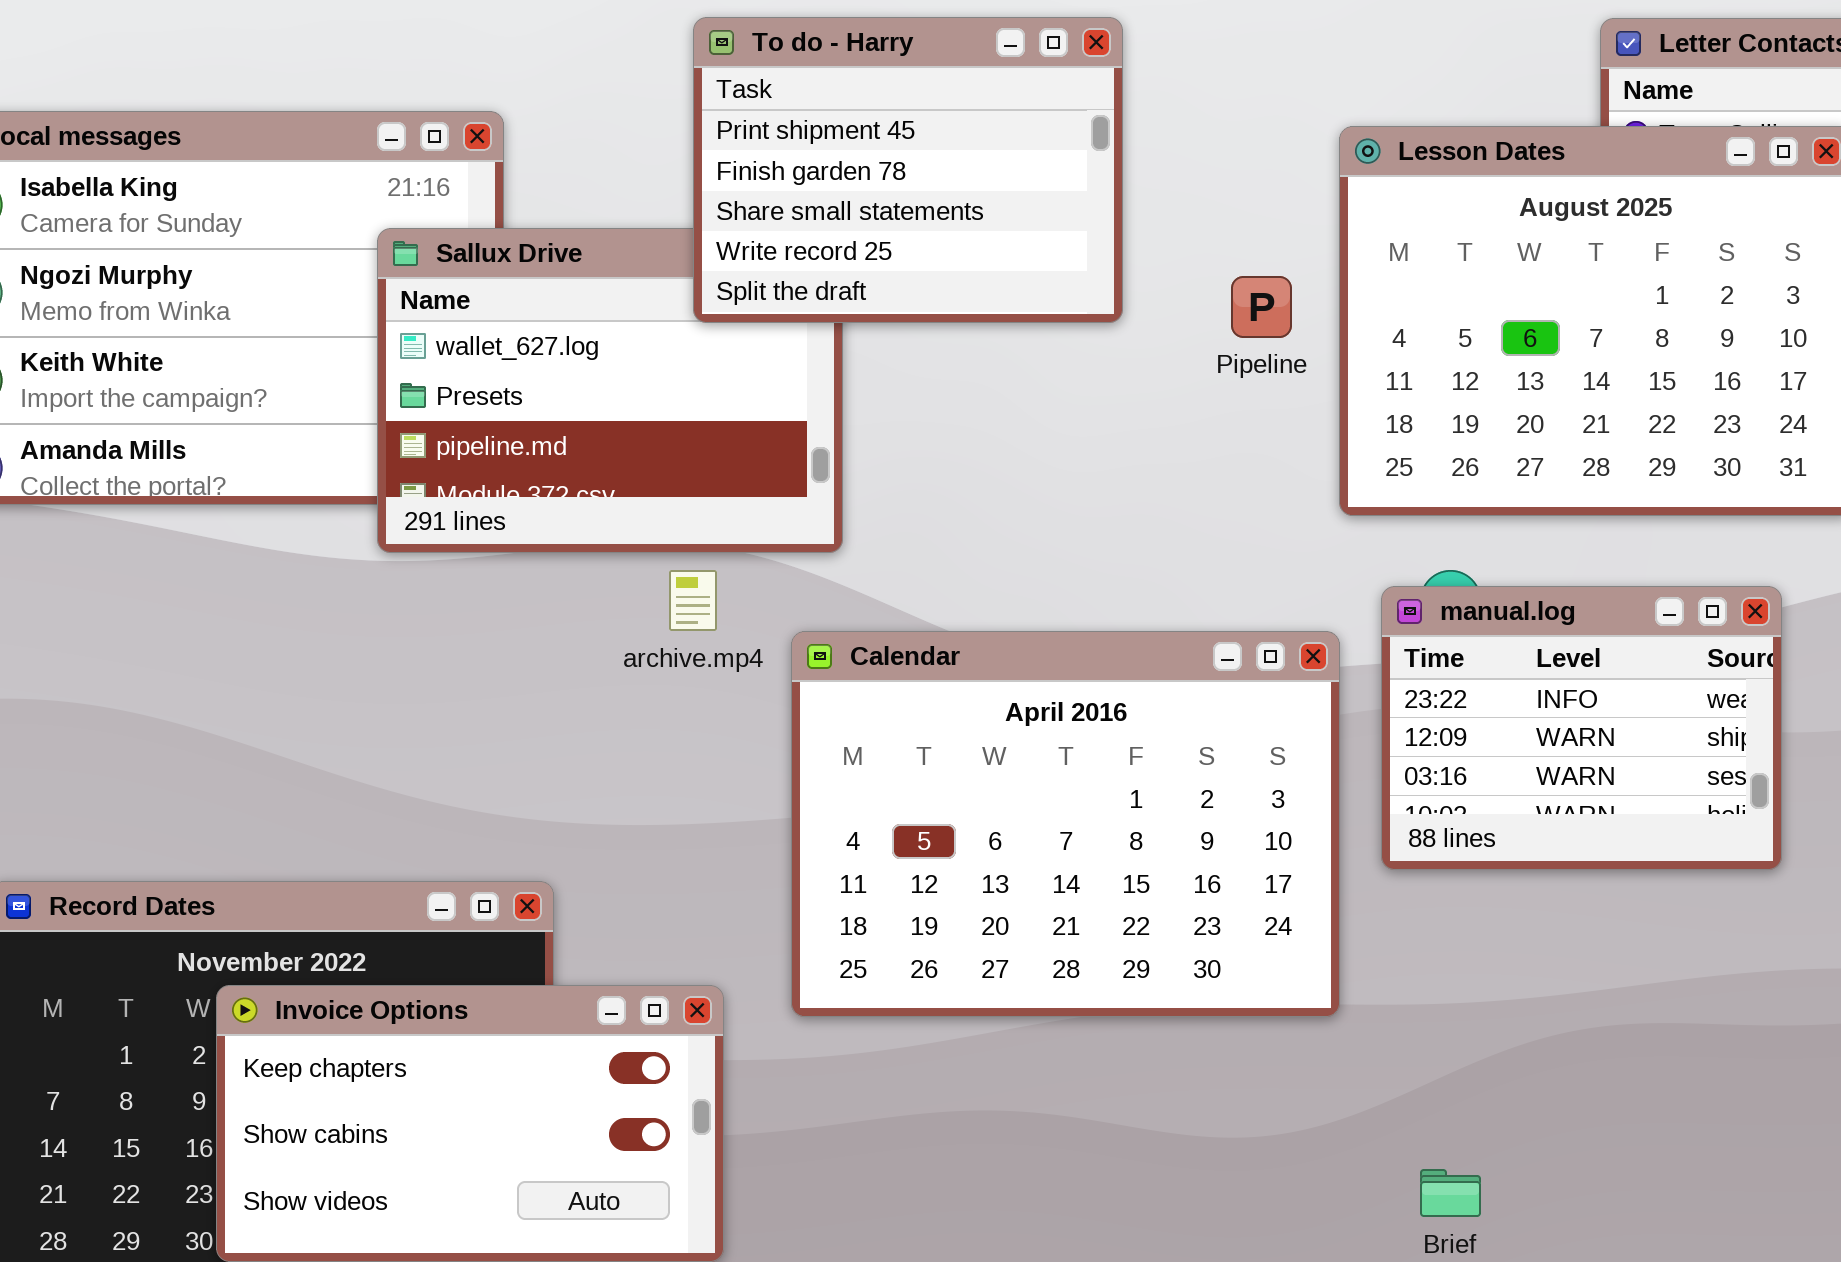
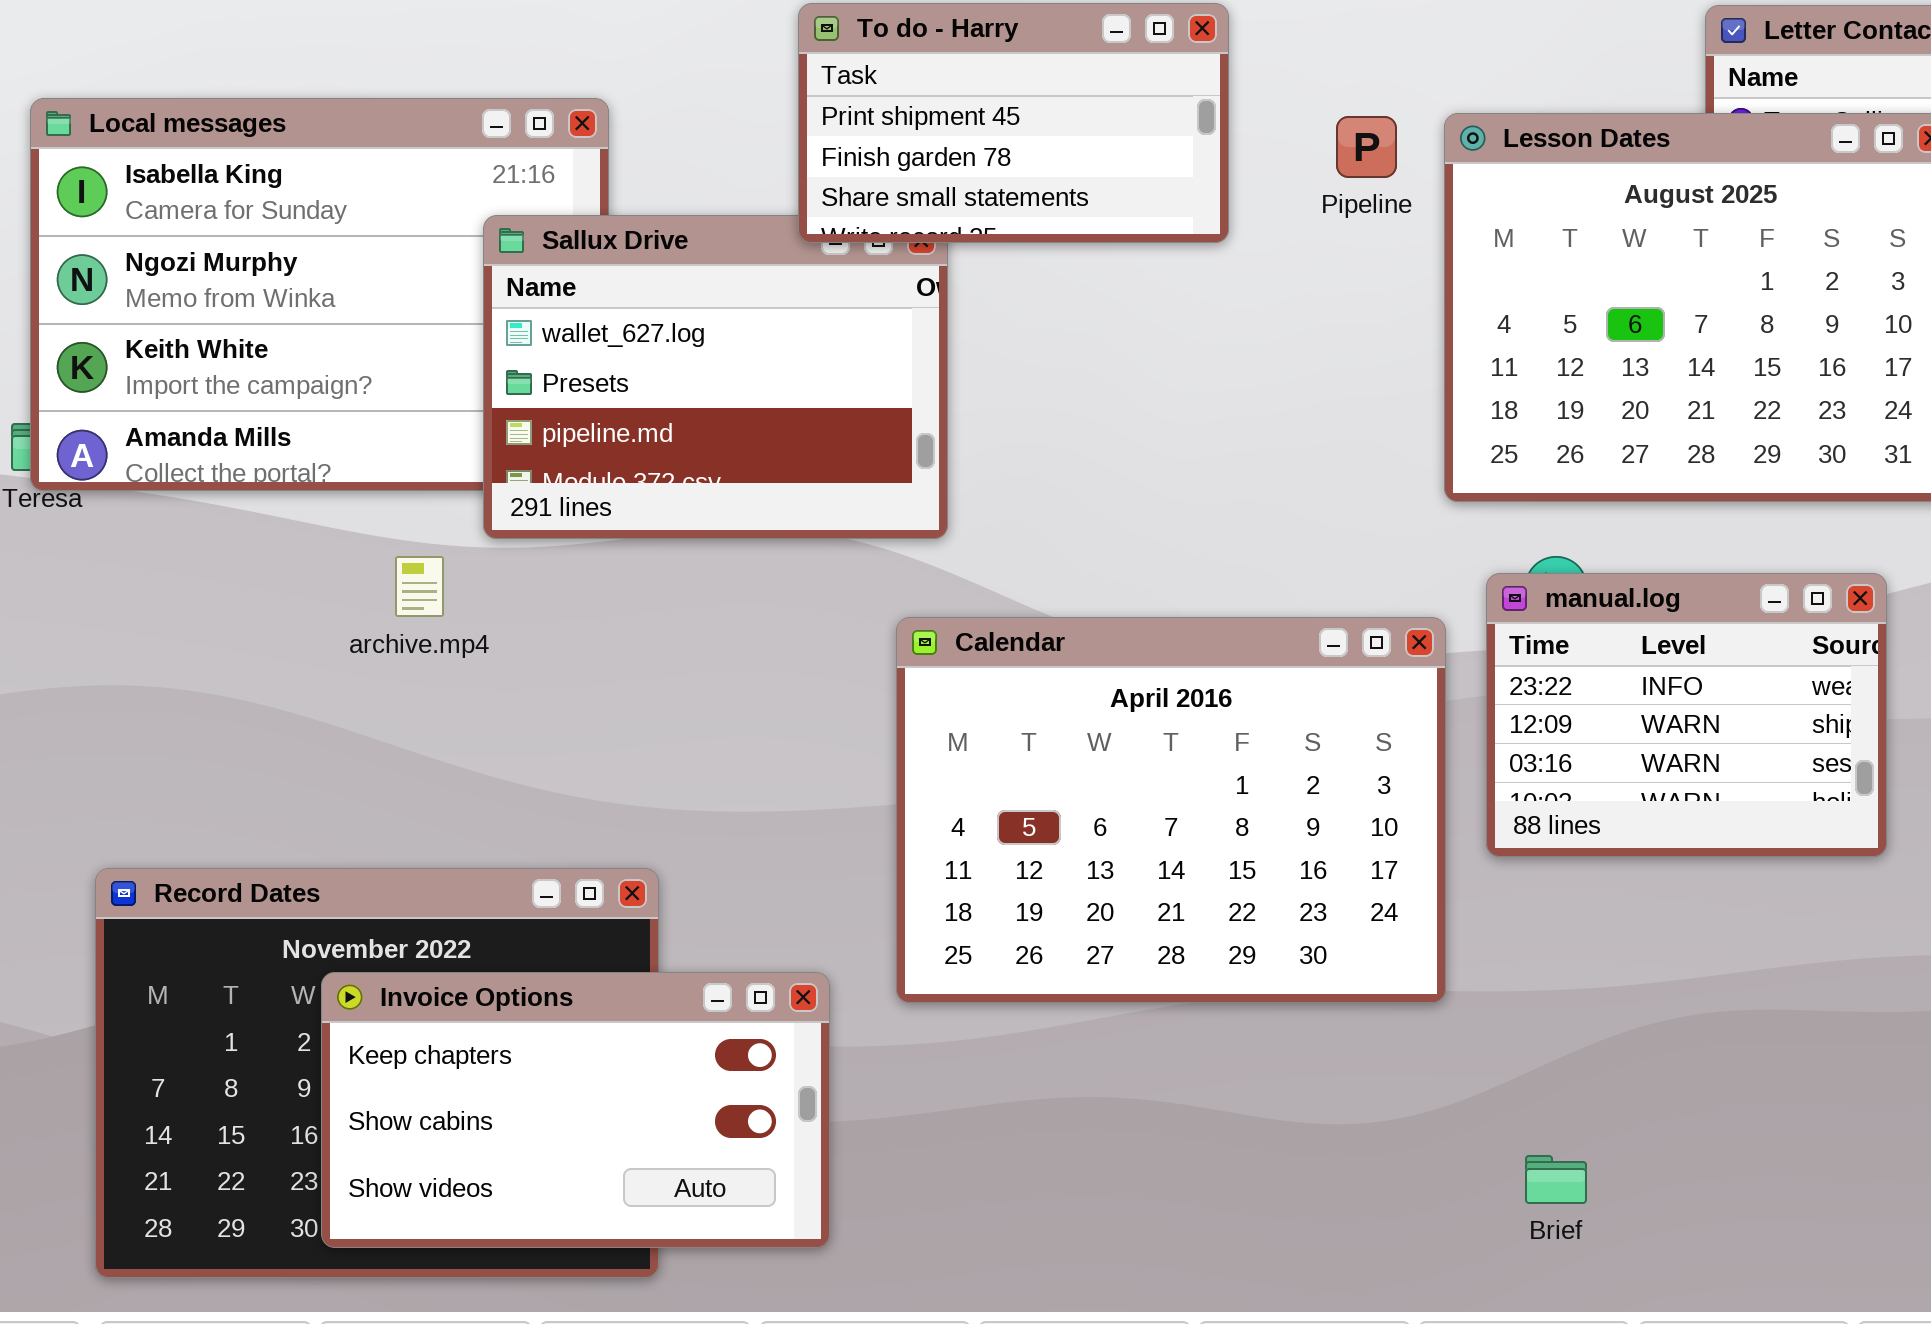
To do - Harry: [693,17,1123,323] -> [798,3,1229,243], resized
Pipeline: [1231,276,1292,338] -> [1336,116,1397,178], moved
archive.mp4: [669,570,717,631] -> [395,556,444,617], moved

